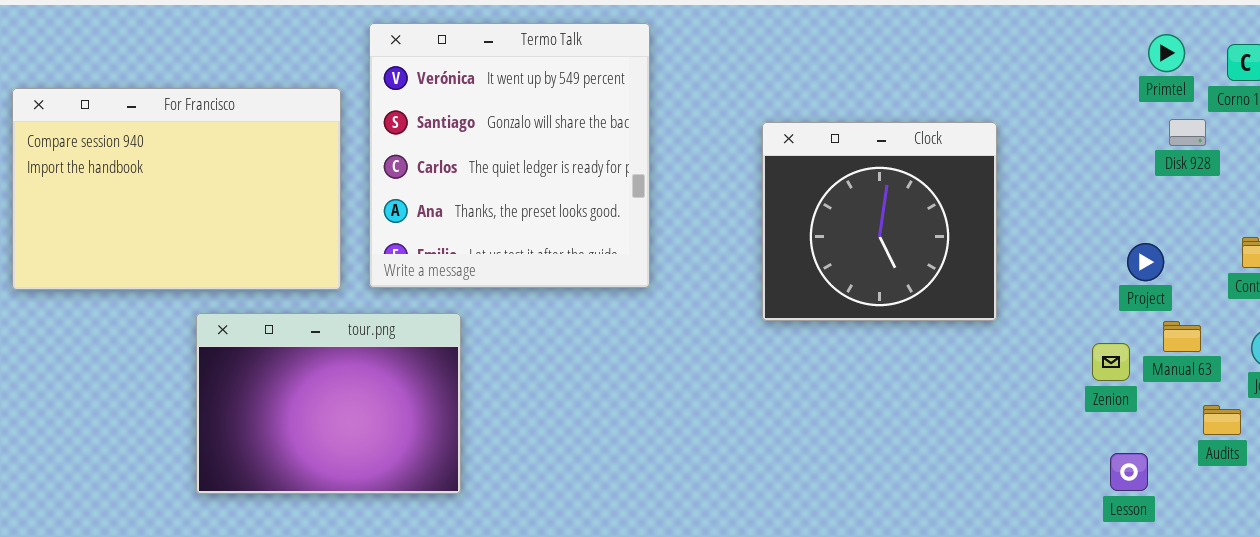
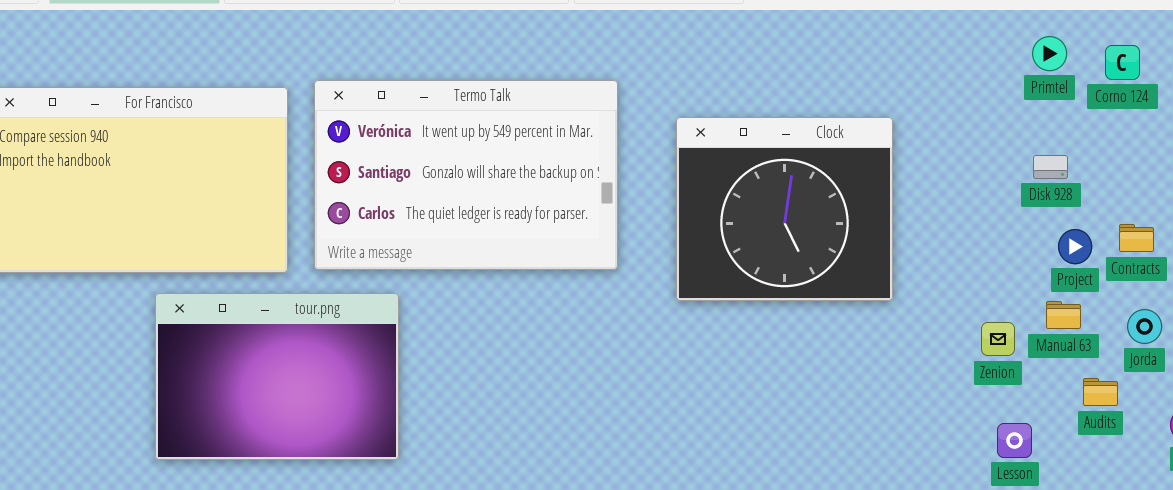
Termo Talk: [369,23,650,288] -> [314,80,618,270], resized
Disk 928: [1169,119,1206,146] -> [1033,155,1068,179], moved
Project: [1127,243,1164,281] -> [1058,229,1092,264], moved

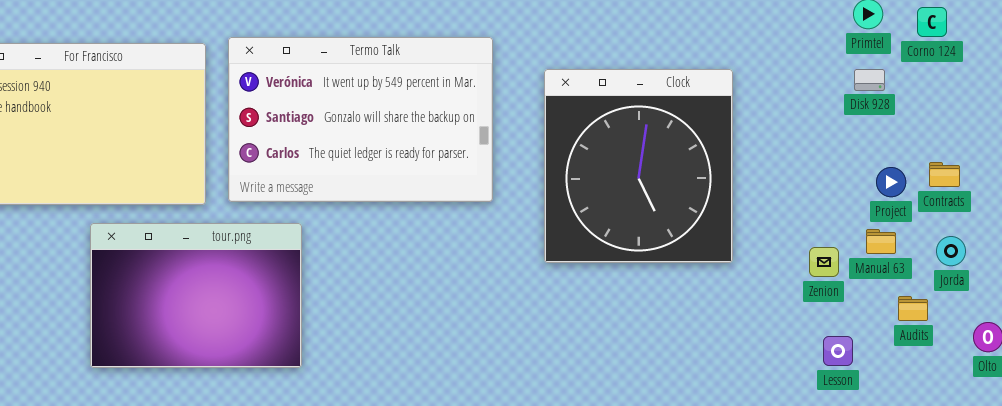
Clock: [676,117,893,301] -> [544,69,733,263], resized
Disk 928: [1033,155,1068,179] -> [854,69,885,91], moved

